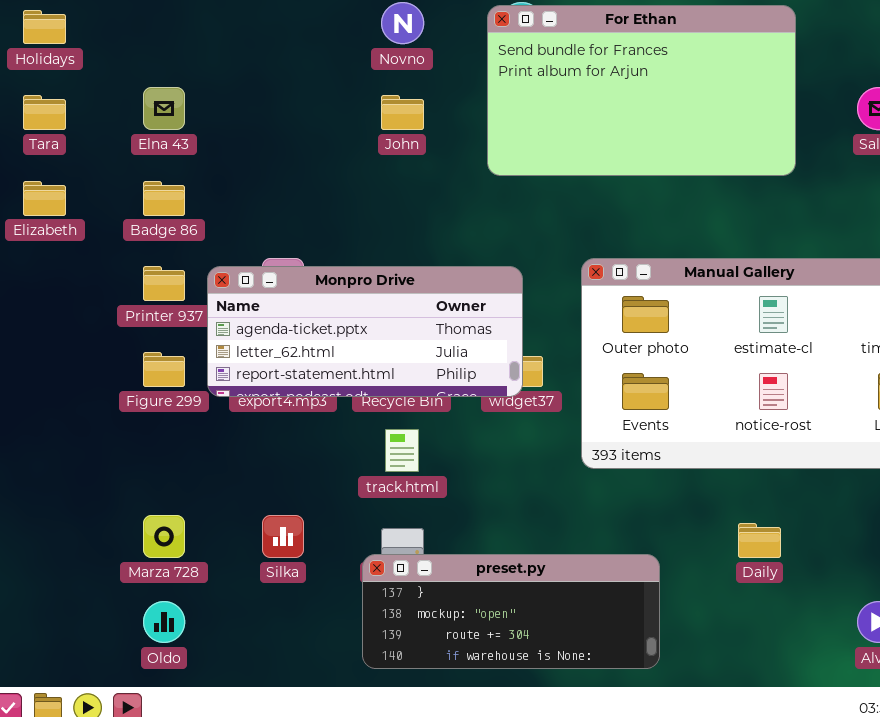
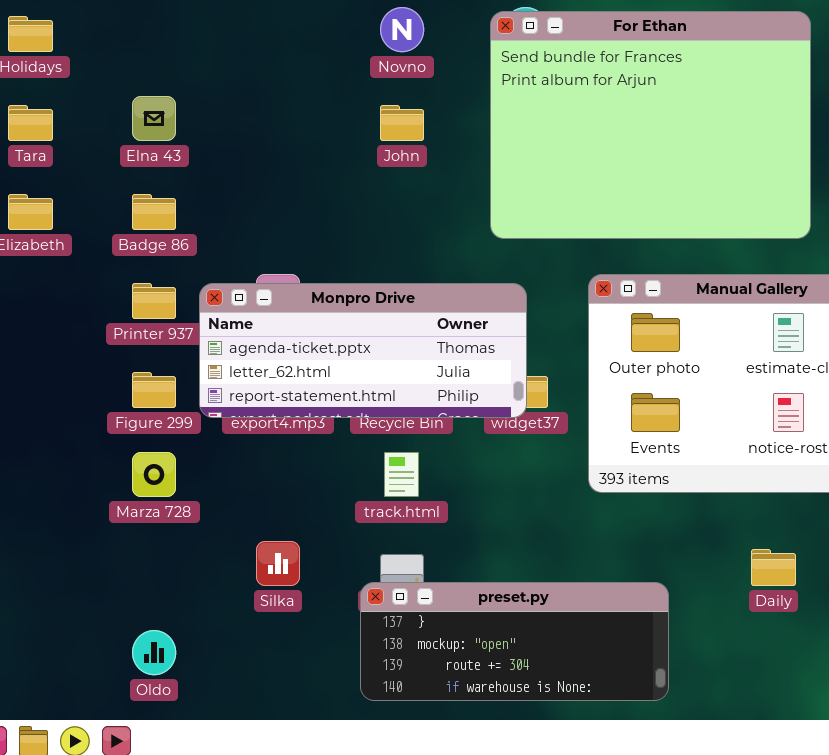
For Ethan: [487,5,796,176] -> [490,11,811,239], resized
Marza 728: [143,515,185,558] -> [132,452,176,497], moved

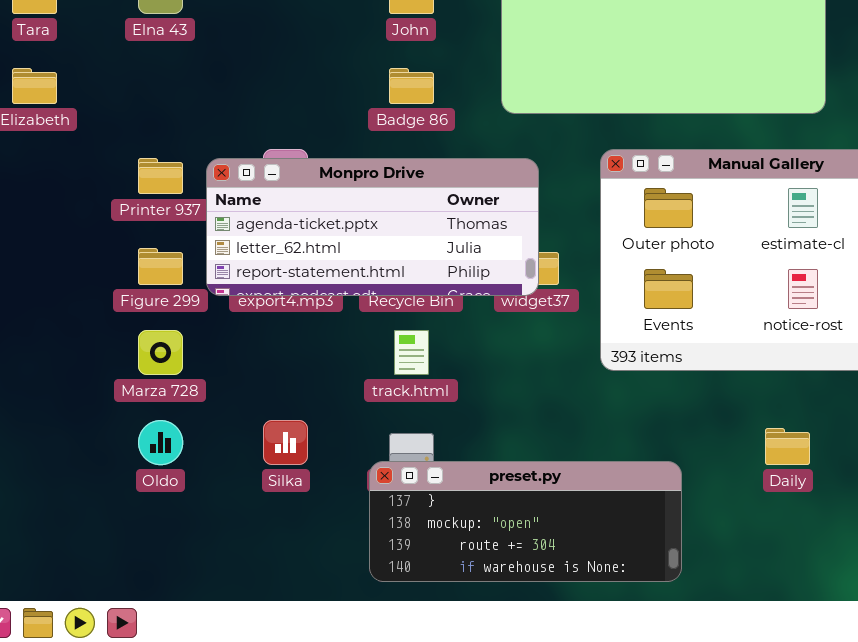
Badge 86: [132,194,176,230] -> [389,68,434,104], moved
Oldo: [132,630,176,675] -> [138,420,183,465], moved

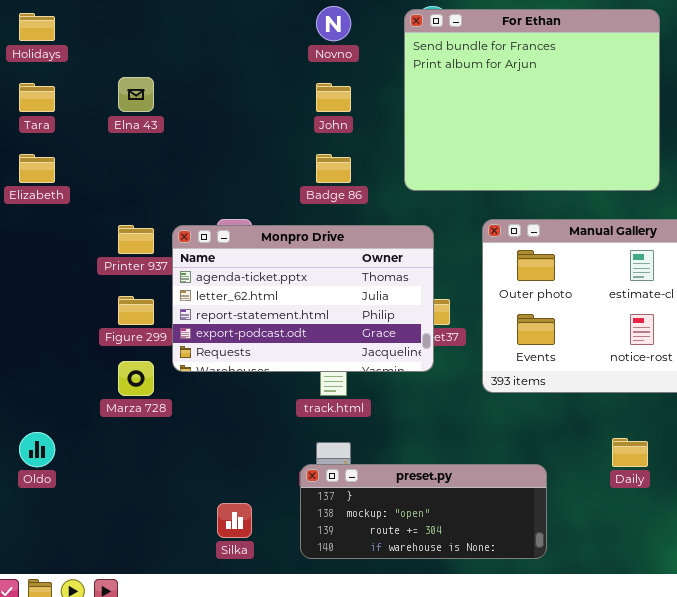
Monpro Drive: [206,158,539,296] -> [172,225,434,372], resized
Oldo: [138,420,183,465] -> [19,432,55,467], moved
Silka: [263,420,308,465] -> [217,503,252,538], moved

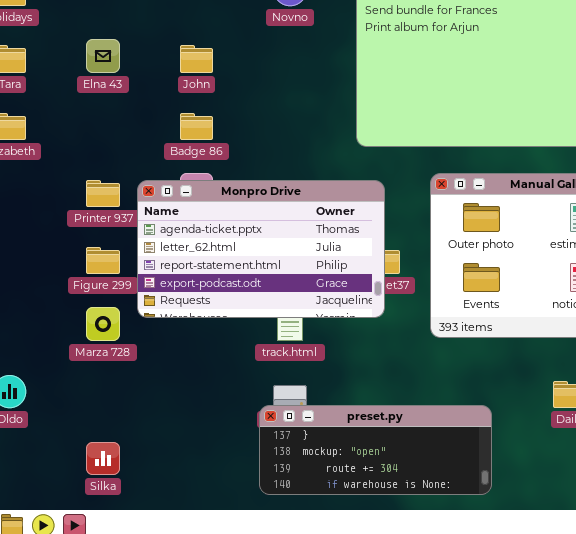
John: [316,83,351,112] -> [180,45,213,73], moved
Badge 86: [316,154,351,183] -> [180,113,213,140], moved
Silka: [217,503,252,538] -> [86,442,120,475], moved

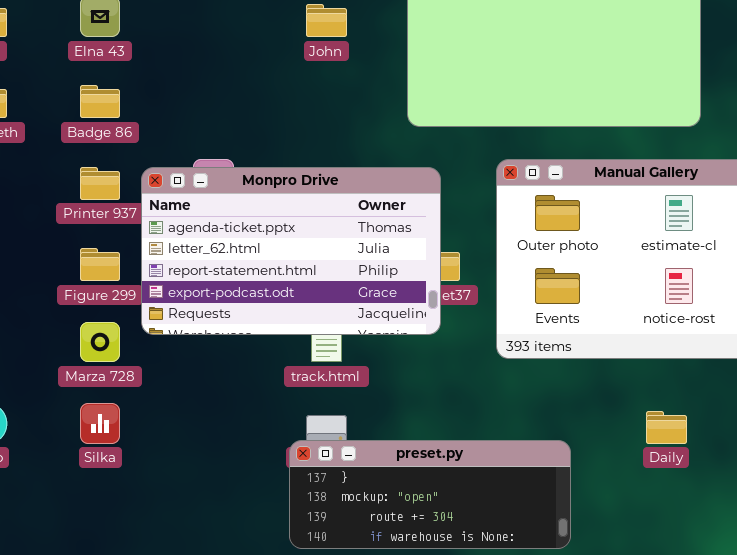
John: [180,45,213,73] -> [306,4,347,37], moved
Badge 86: [180,113,213,140] -> [80,85,120,118], moved
Silka: [86,442,120,475] -> [80,403,120,444], moved

